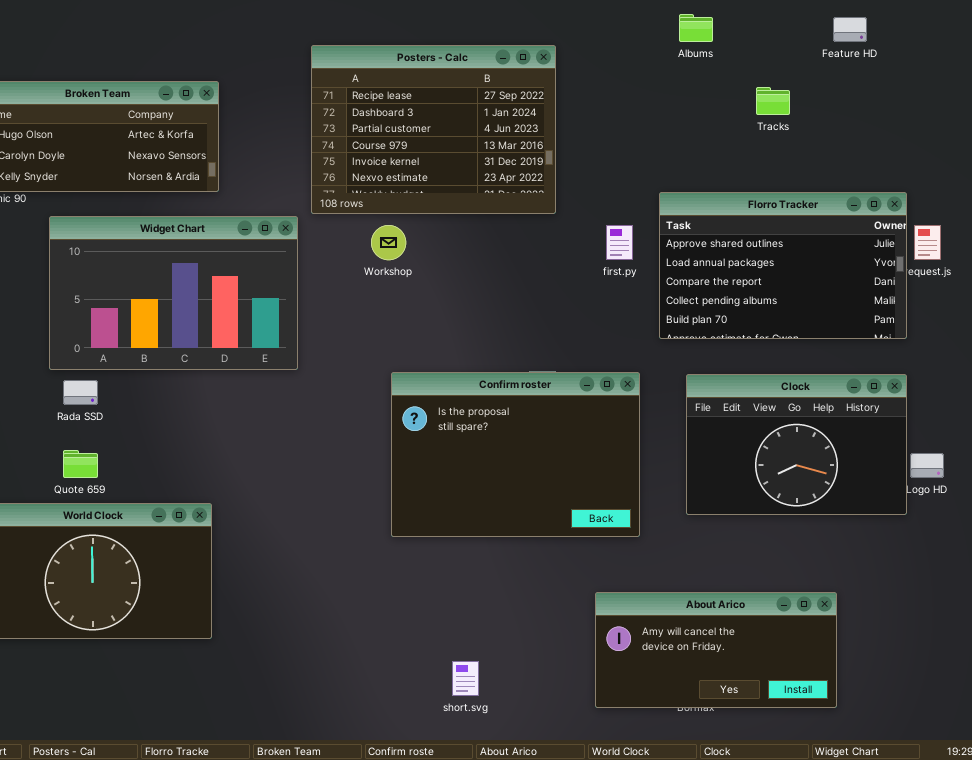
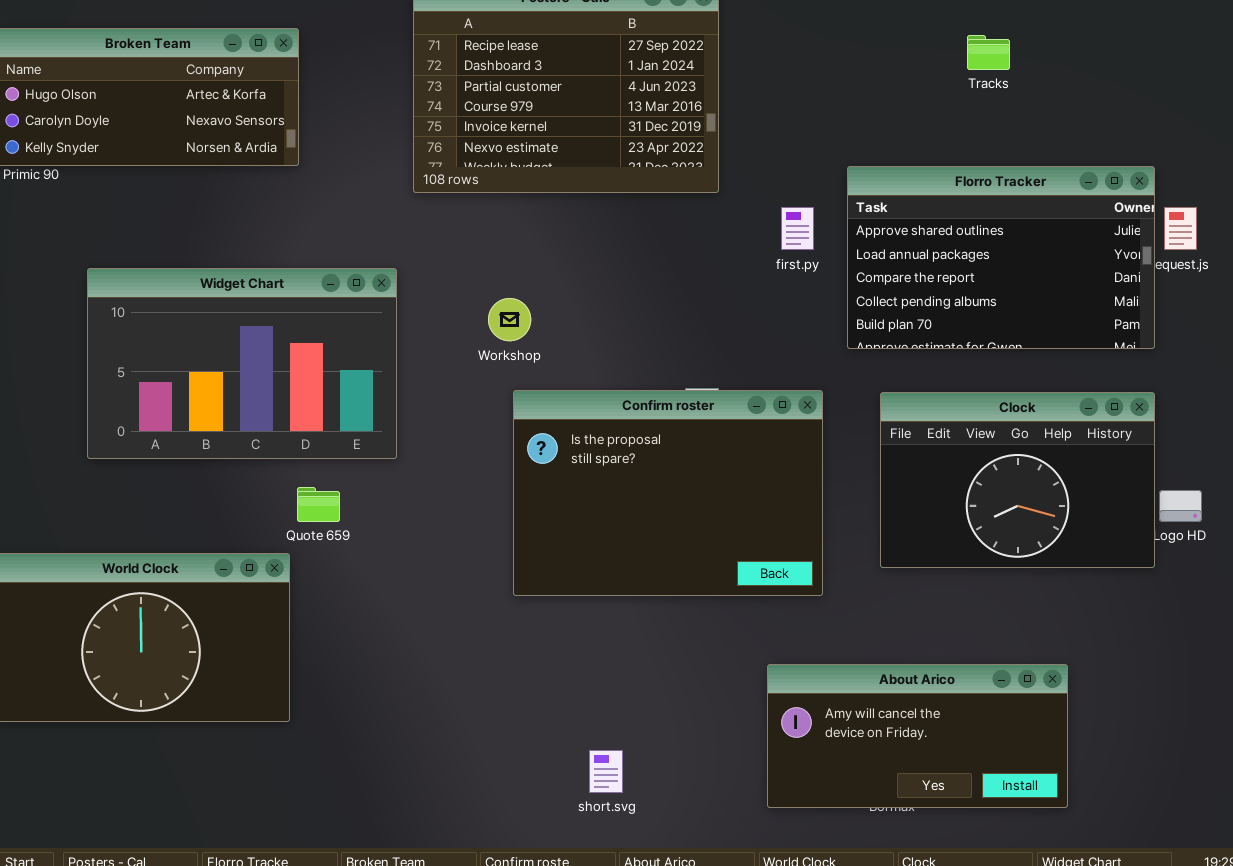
Widget Chart: [49,216,298,370] -> [87,268,397,459], moved
Workshop: [371,225,406,260] -> [488,298,531,341], moved
Quote 659: [63,450,98,478] -> [297,487,340,522], moved

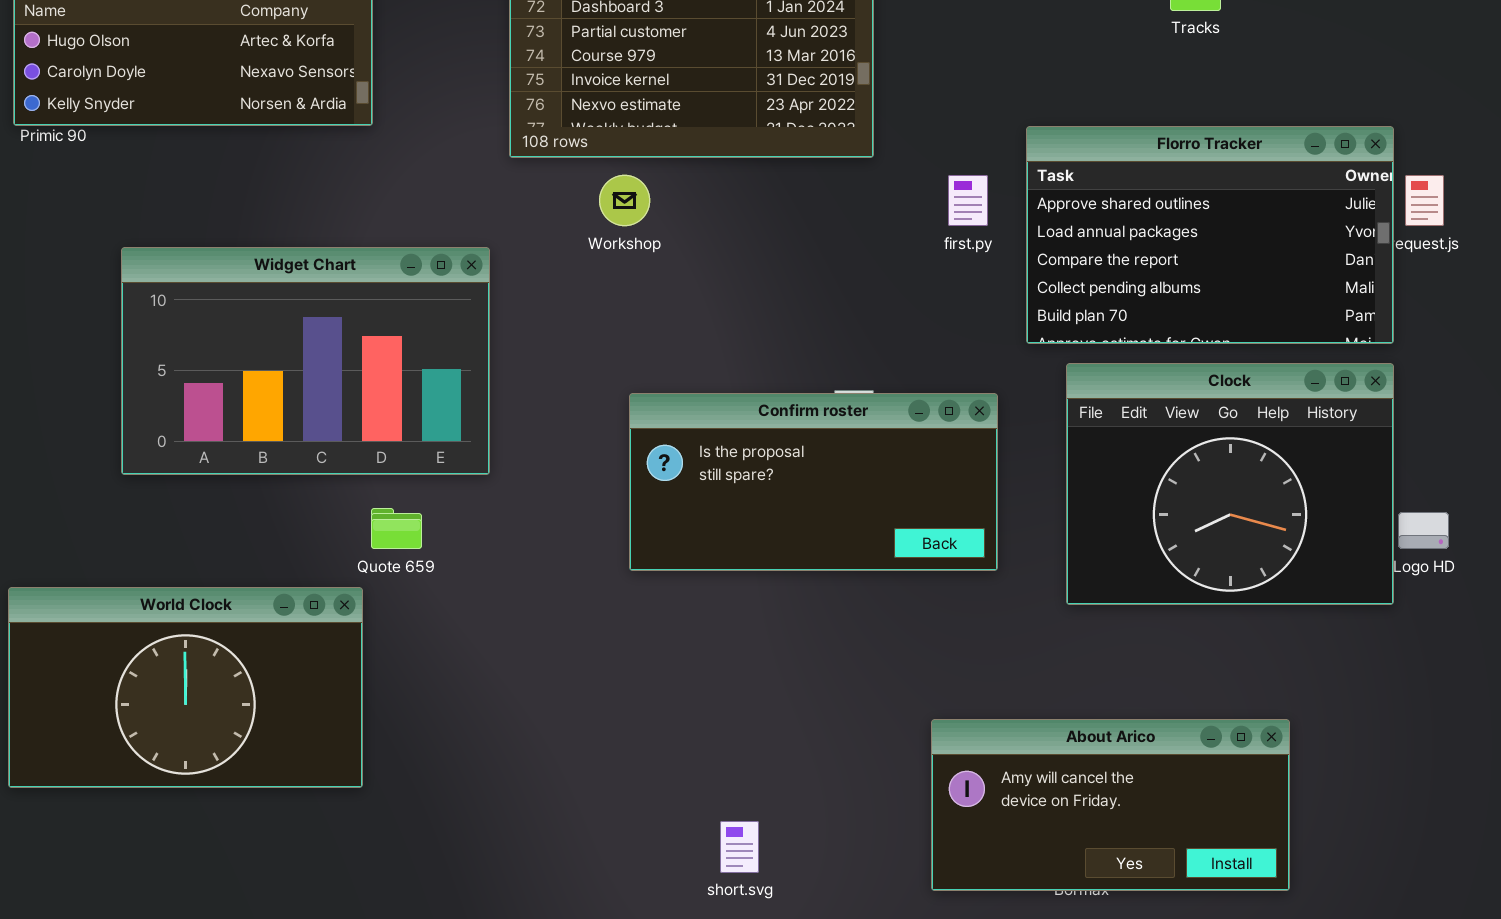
Workshop: [488,298,531,341] -> [599,175,650,226], moved
Confirm roster: [513,390,823,596] -> [629,393,998,571], resized
Clock: [880,392,1155,568] -> [1066,363,1394,605], resized

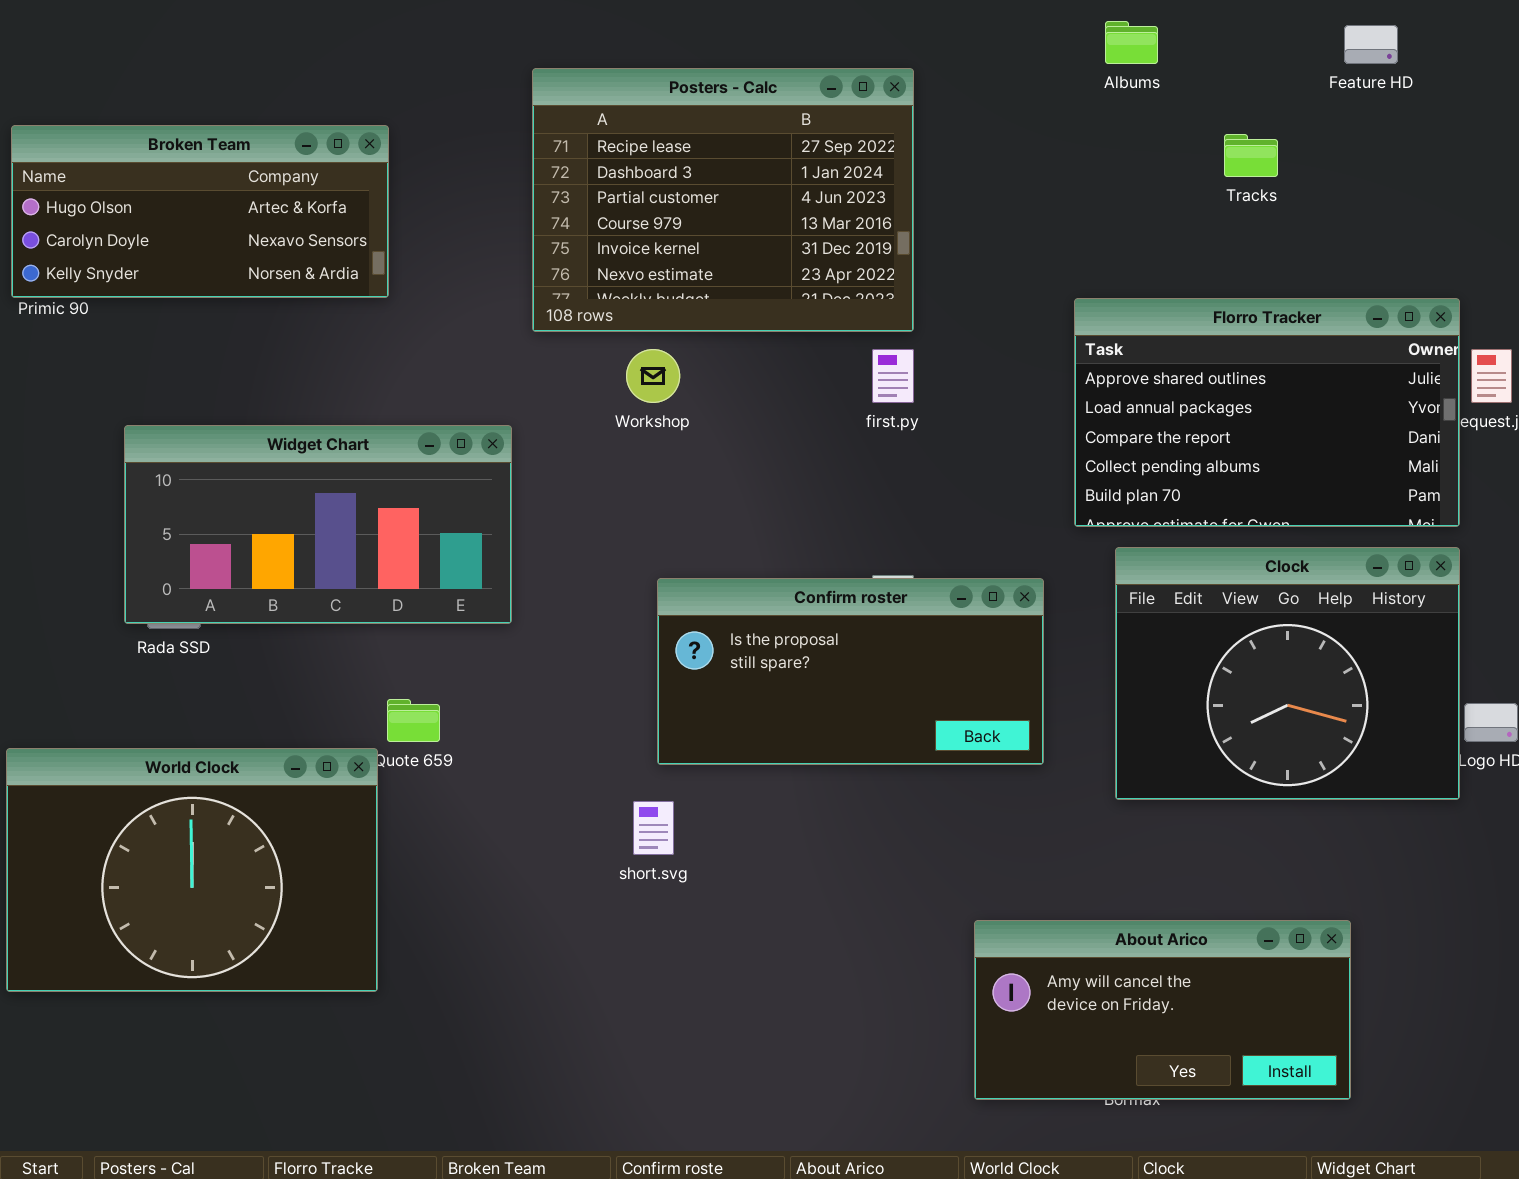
first.py: [948,175,988,226] -> [872,349,914,403], moved
Widget Chart: [121,247,490,475] -> [124,425,512,624], resized
World Clock: [8,587,363,788] -> [6,748,378,992], resized
short.svg: [720,821,759,873] -> [633,801,674,855], moved

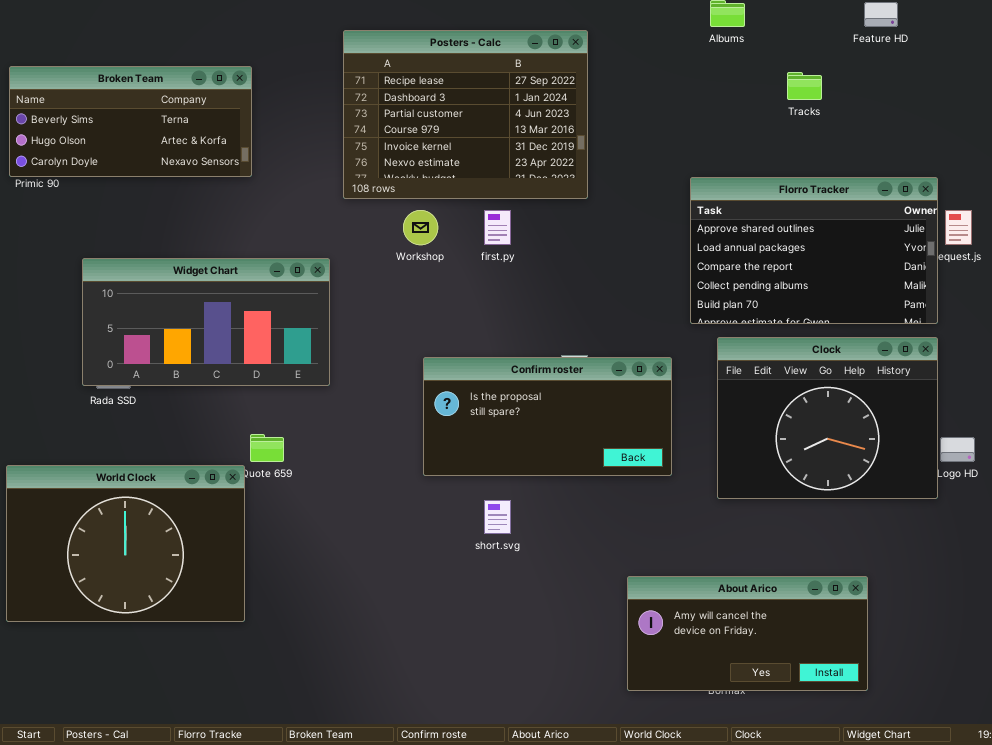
Broken Team: [11,125,389,298] -> [9,66,252,177], scrolled up 1 row
first.py: [872,349,914,403] -> [484,210,511,245], moved
short.svg: [633,801,674,855] -> [484,500,511,534], moved

